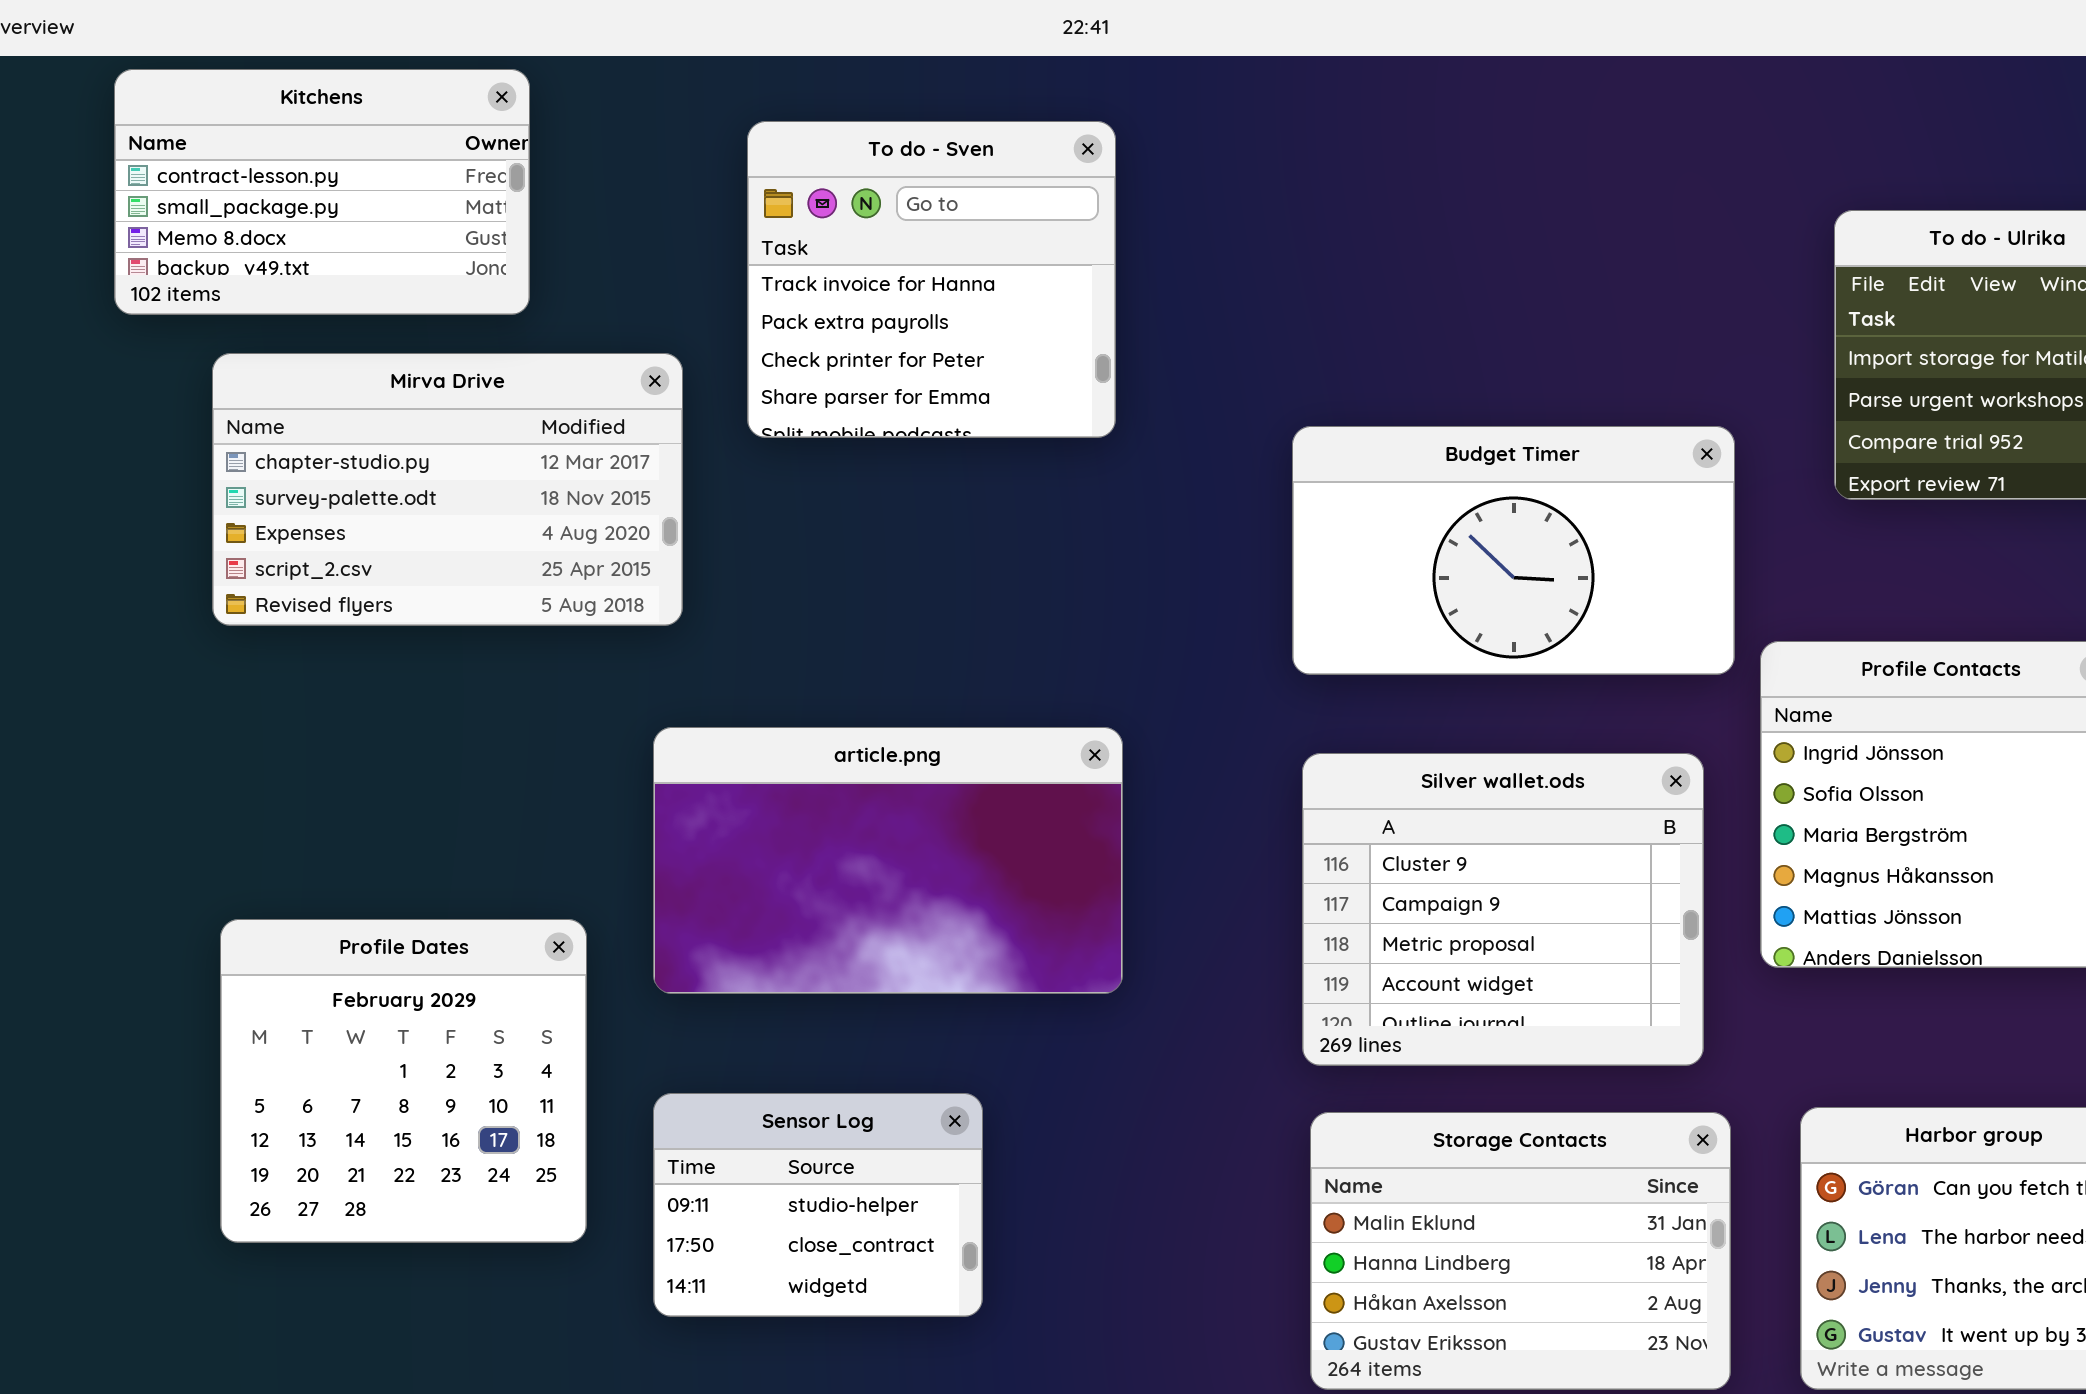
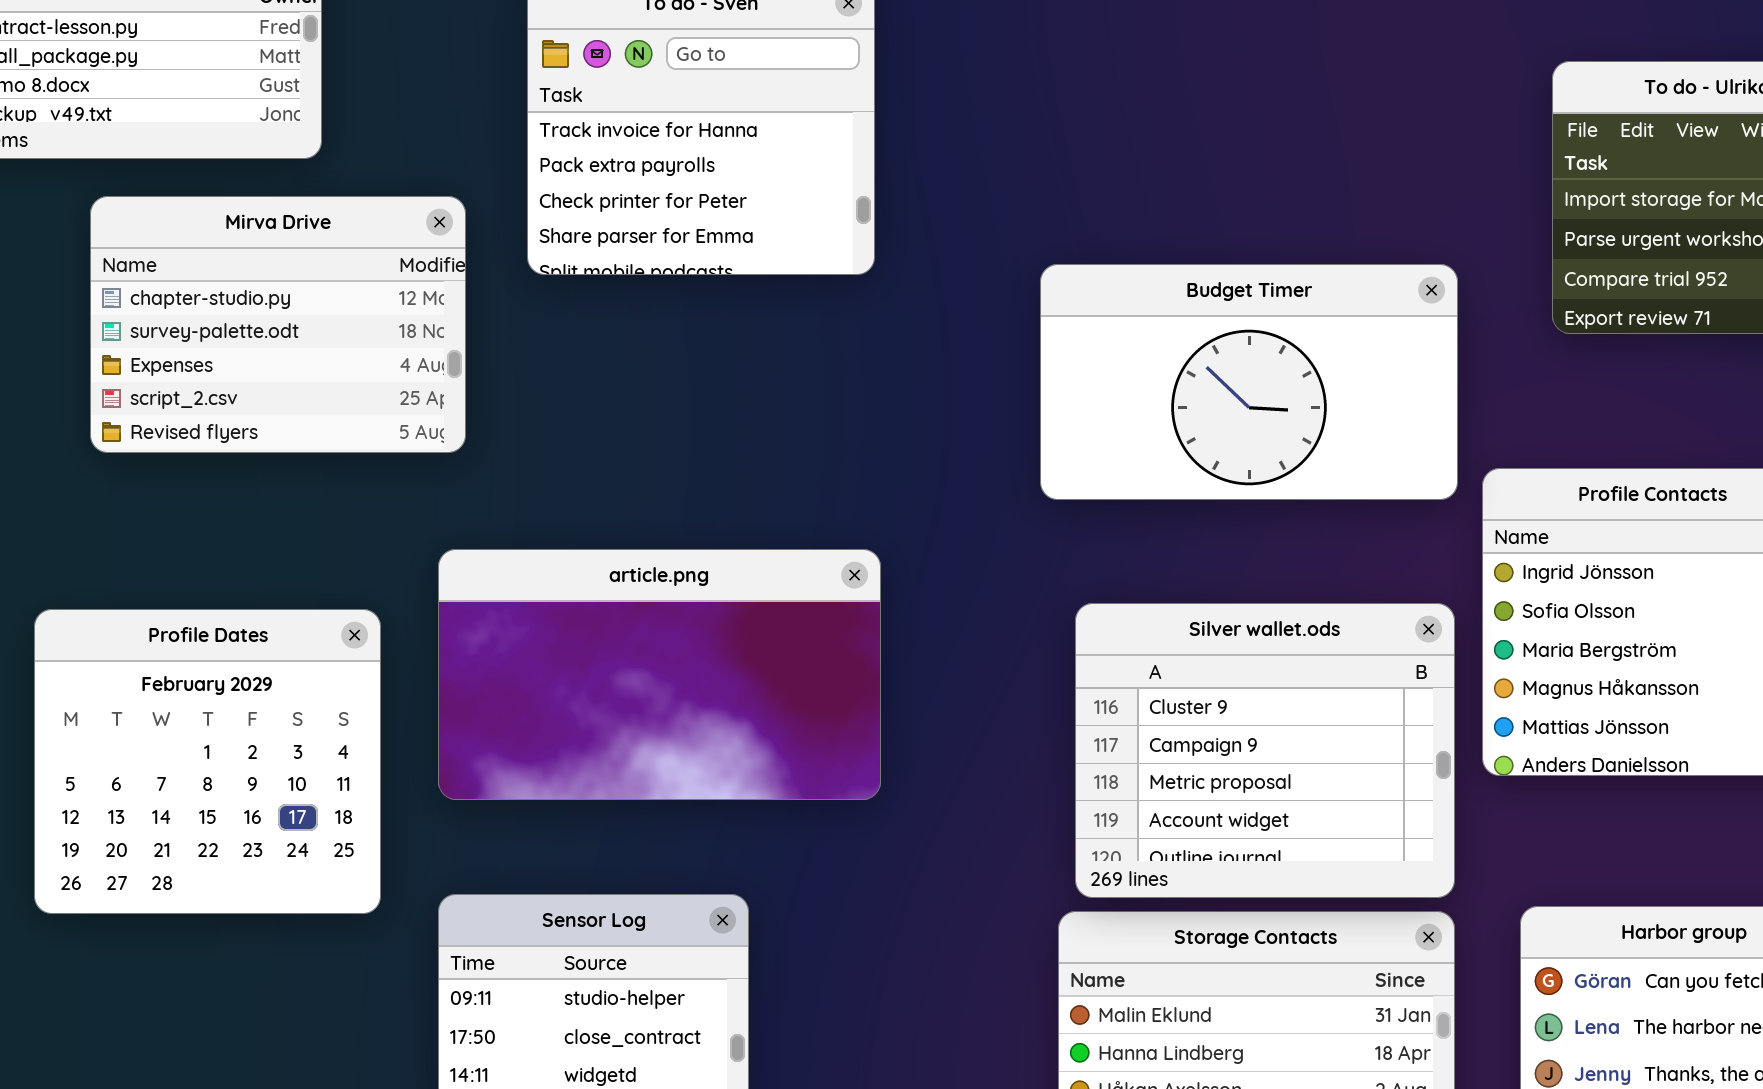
Mirva Drive: [212,353,683,626] -> [90,196,466,453], resized
Silver wallet.ods: [1302,753,1704,1066] -> [1075,603,1455,898], moved
Profile Dates: [220,919,587,1243] -> [34,609,381,914], moved

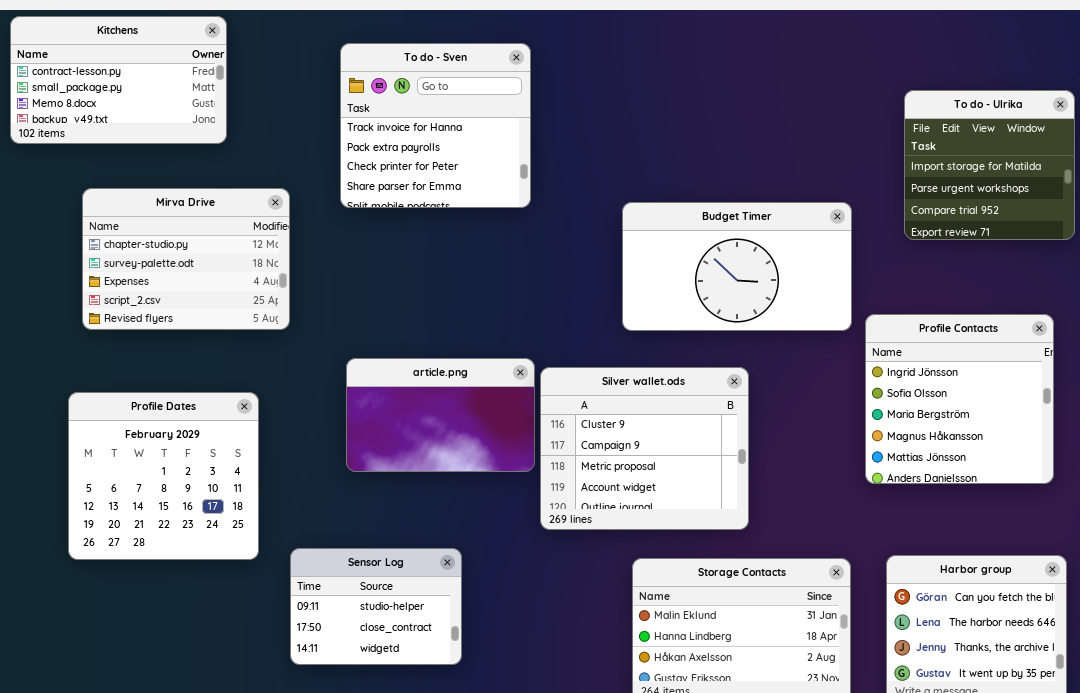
Mirva Drive: [90,196,466,453] -> [82,188,290,330], moved
article.png: [438,549,881,800] -> [346,358,535,472], resized
Silver wallet.ods: [1075,603,1455,898] -> [540,367,749,530], moved

